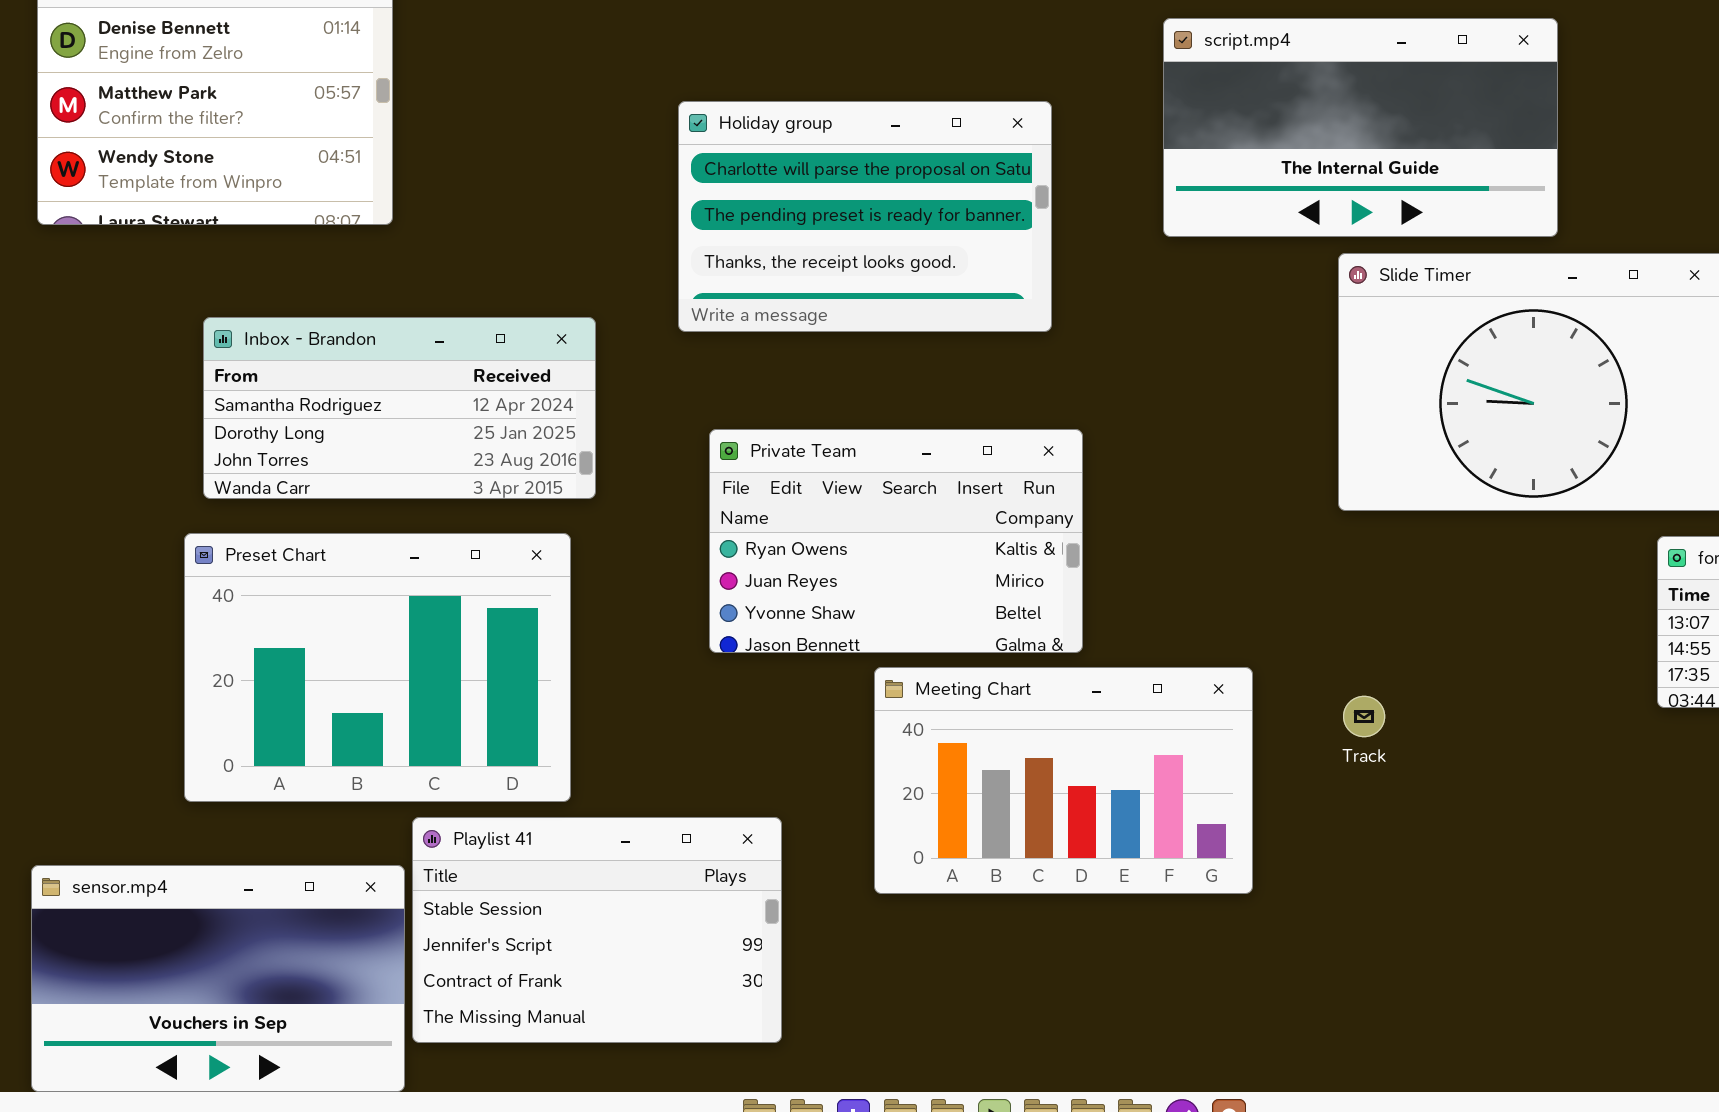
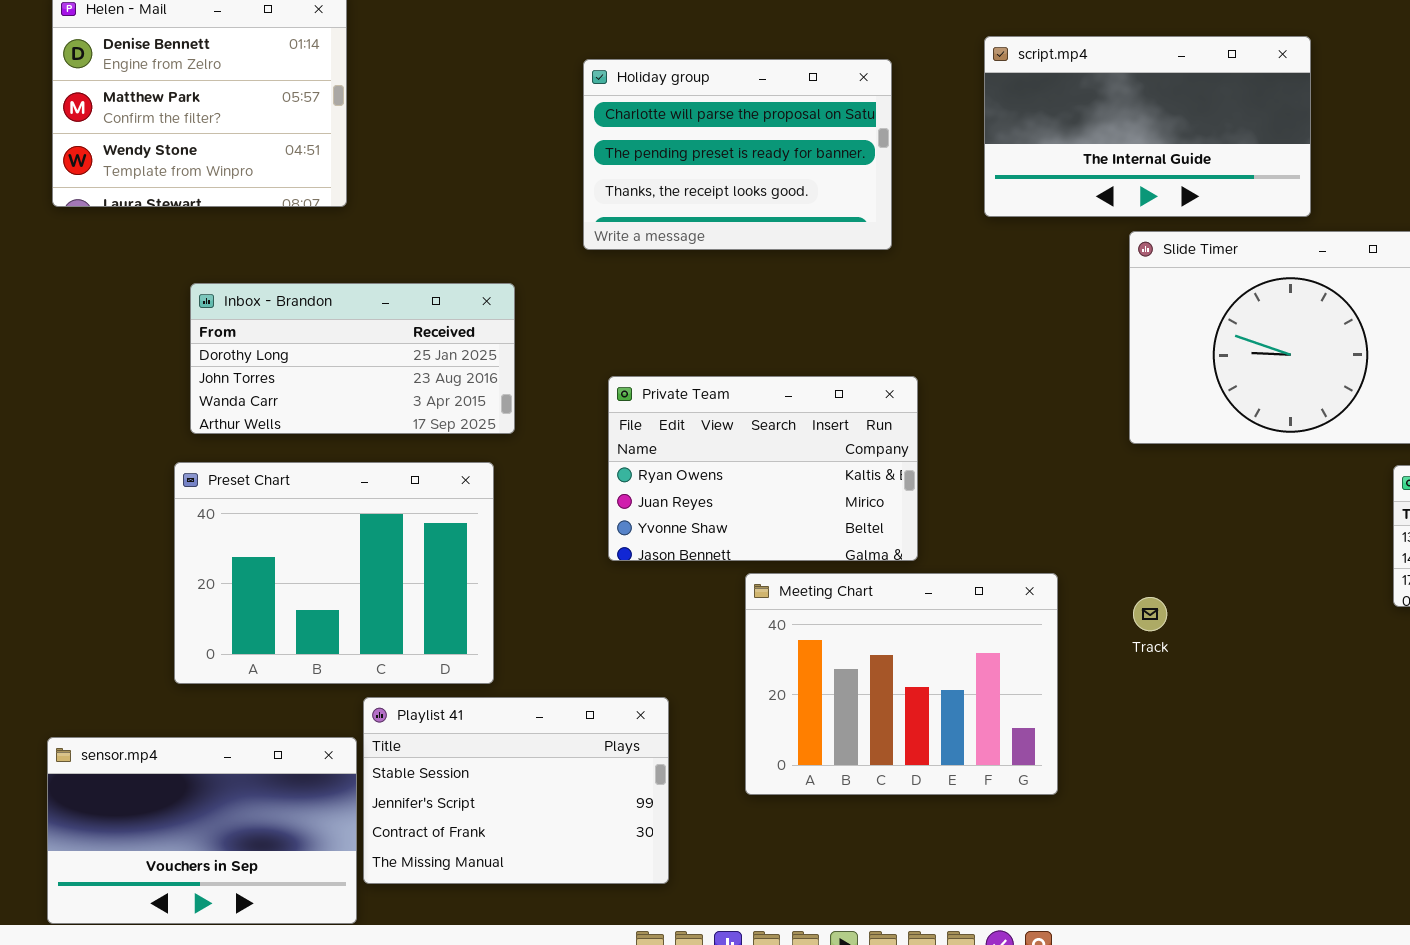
Holiday group: [678,101,1052,332] -> [583,59,892,250], moved
Inbox - Brandon: [203,317,596,499] -> [190,283,515,434], scrolled down 1 row
Meeting Chart: [874,667,1253,894] -> [745,573,1058,795], resized

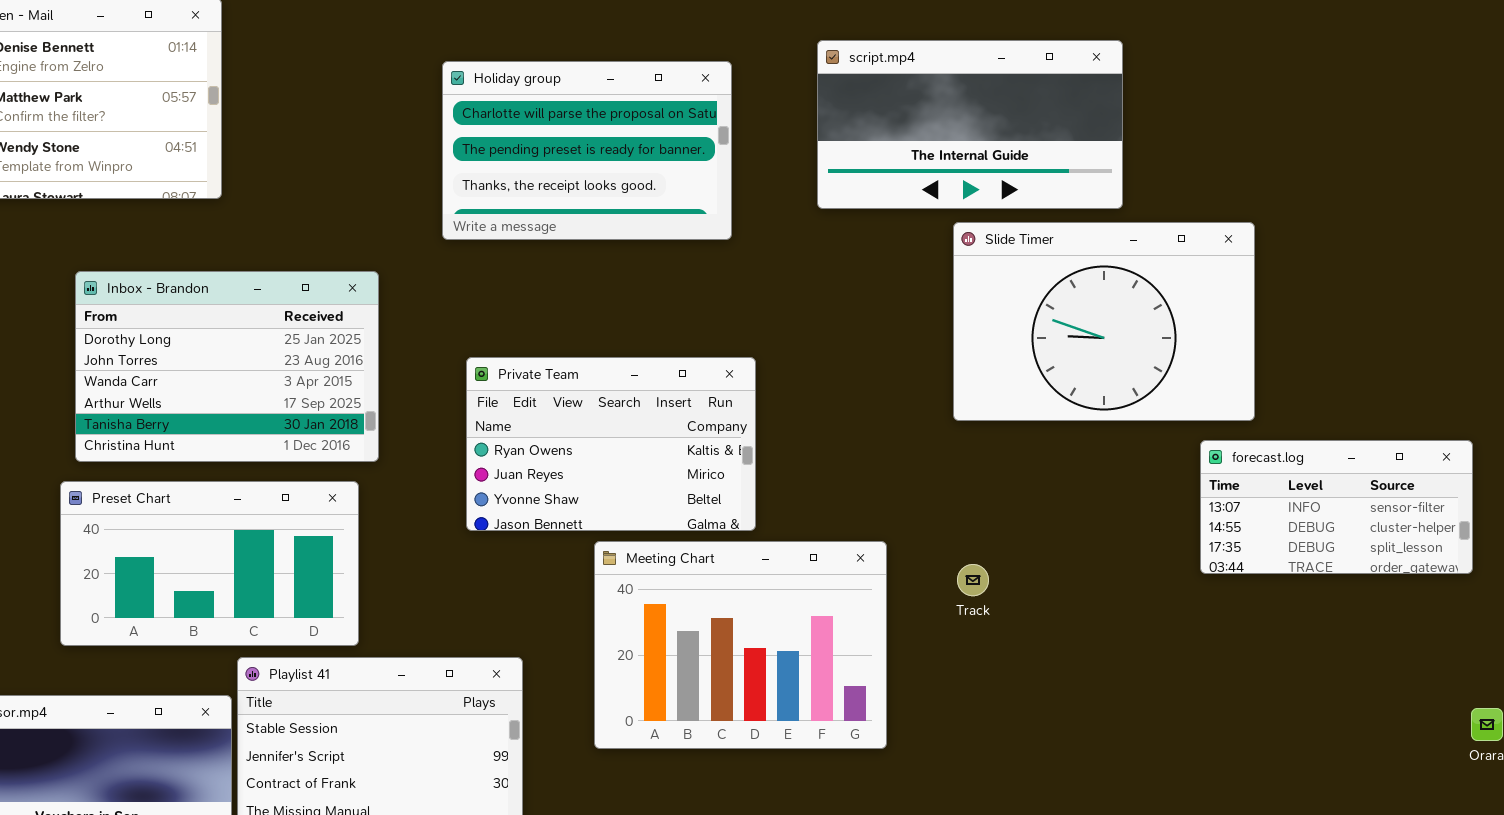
Inbox - Brandon: [190,283,515,434] -> [75,271,379,462], resized
Preset Chart: [174,462,494,684] -> [60,481,359,646], resized

